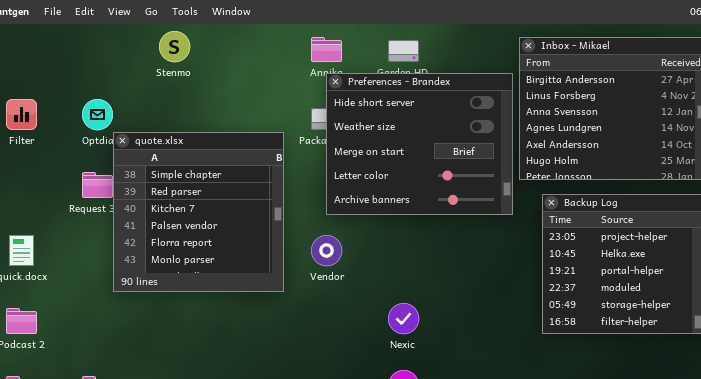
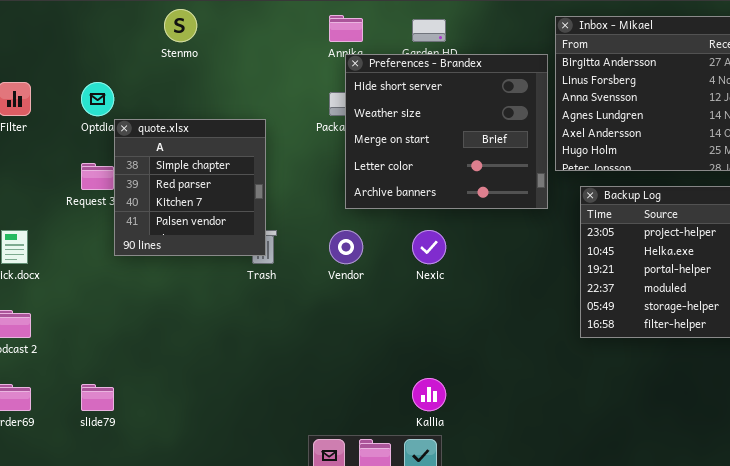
quote.xlsx: [113,132,284,292] -> [114,119,266,256], resized
Nexic: [388,303,419,334] -> [412,230,446,264], moved

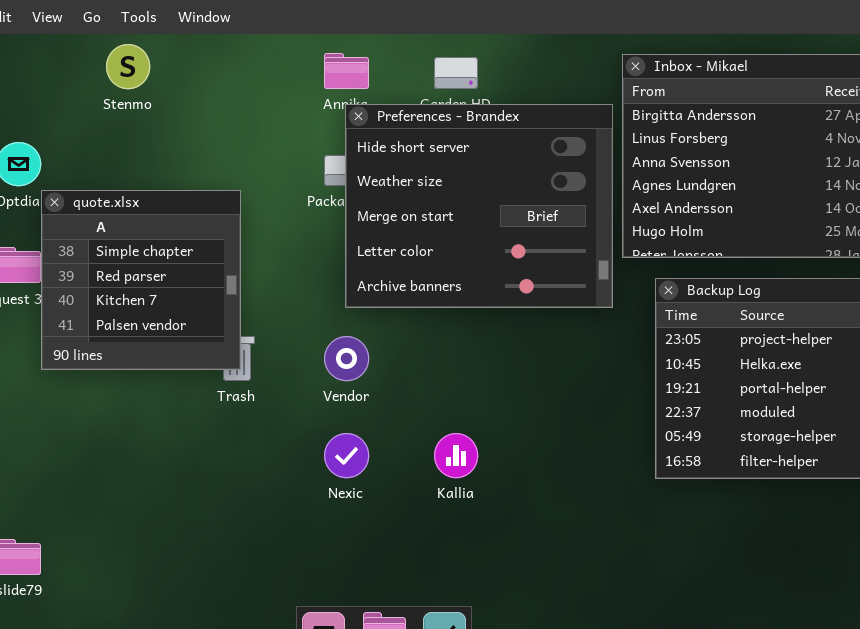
Nexic: [412,230,446,264] -> [324,433,369,478], moved
Kallia: [412,378,446,411] -> [434,433,478,478], moved

